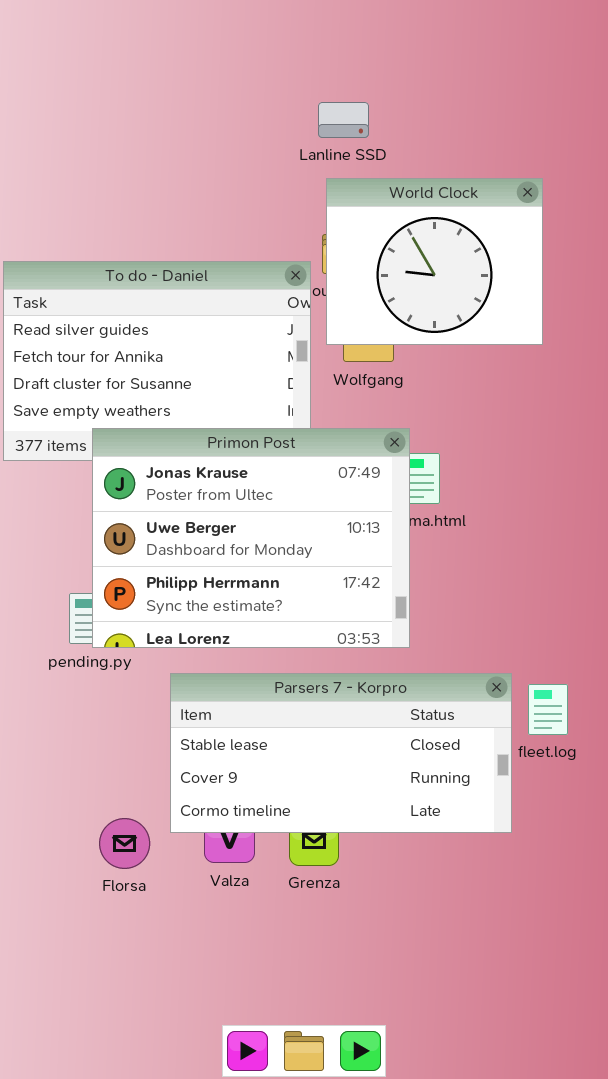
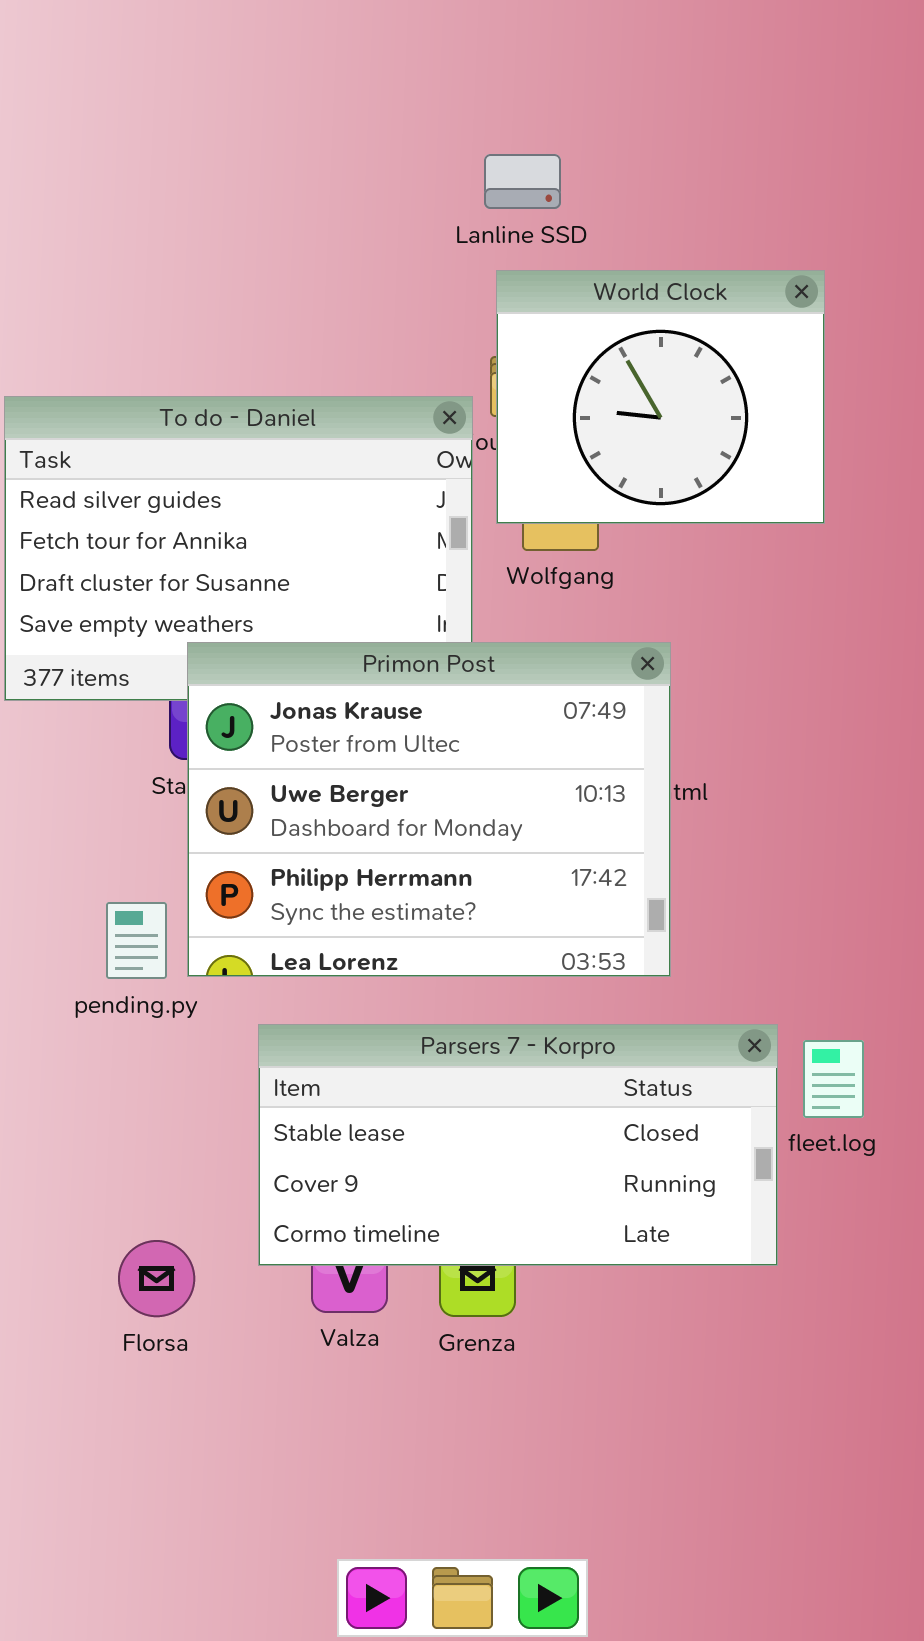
Primon Post: [92,428,410,648] -> [187,642,671,977], moved
Florsa: [99,818,150,869] -> [118,1240,195,1317], moved

